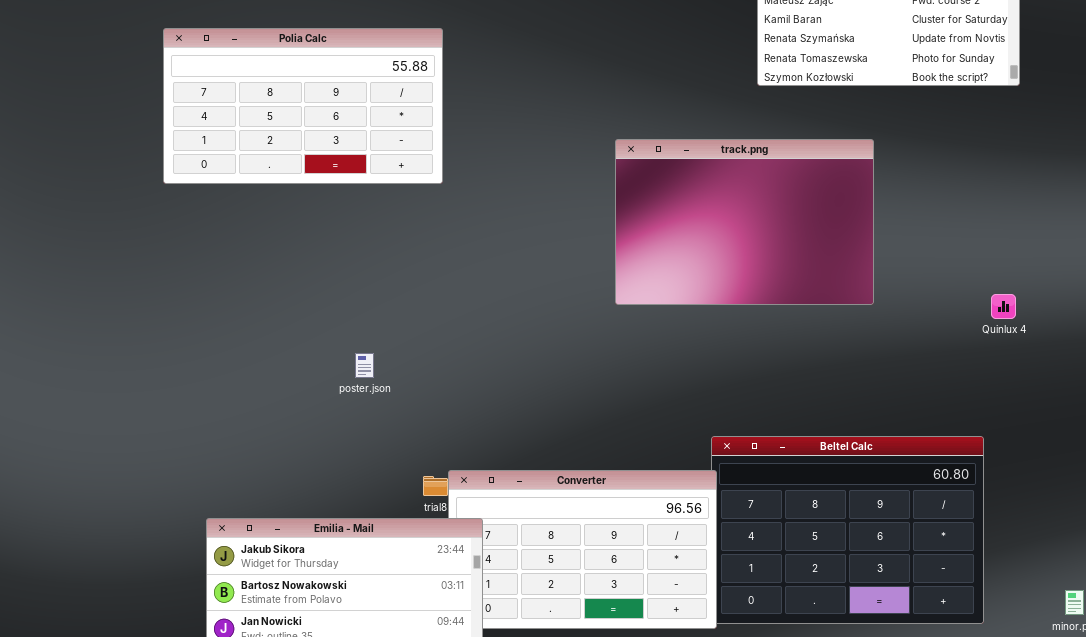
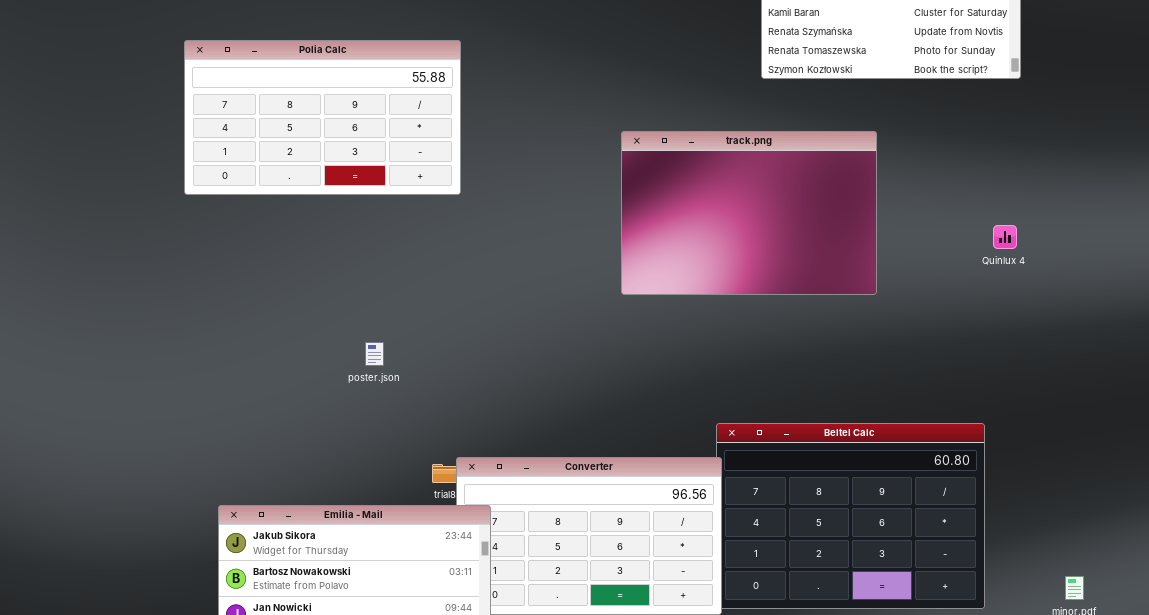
Polia Calc: [163,28,443,184] -> [184,40,461,195], moved
Quinlux 4: [991,294,1016,319] -> [993,225,1017,249], moved

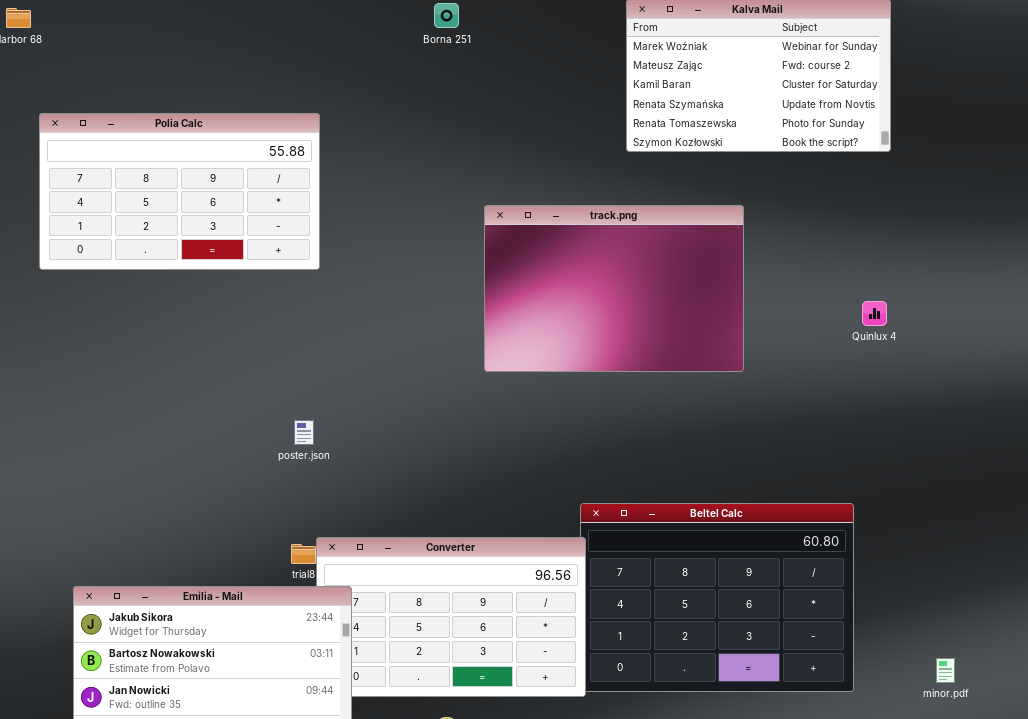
poster.json: [365,342,384,366] -> [294,420,314,445], moved

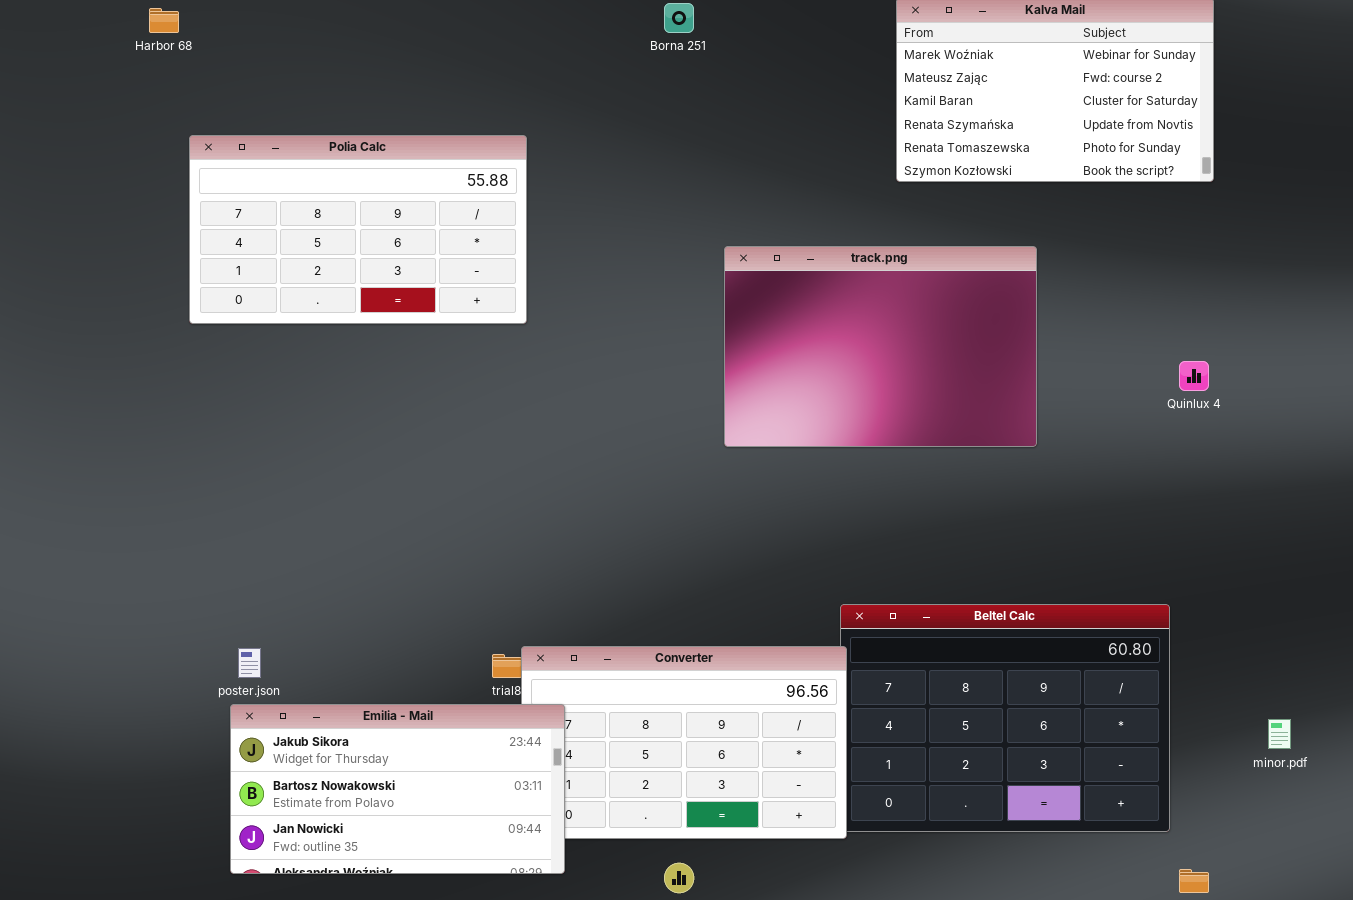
poster.json: [294,420,314,445] -> [238,648,261,678], moved
minor.pdf: [936,658,955,683] -> [1268,719,1291,749], moved

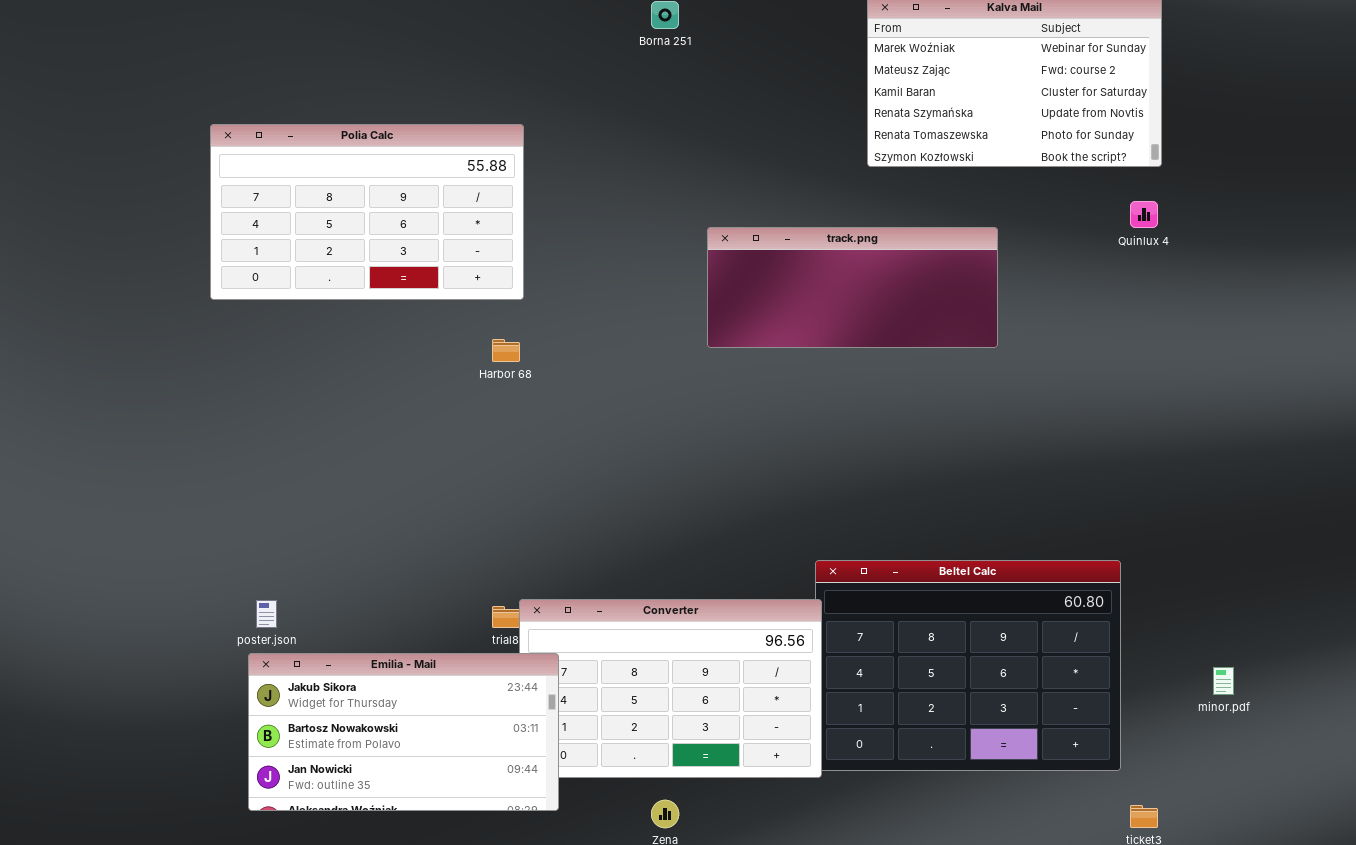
Harbor 68: [149,8,179,33] -> [492,339,520,362], moved
track.png: [724,246,1037,447] -> [707,227,998,348], resized
Quinlux 4: [1179,361,1209,391] -> [1130,201,1158,228], moved

